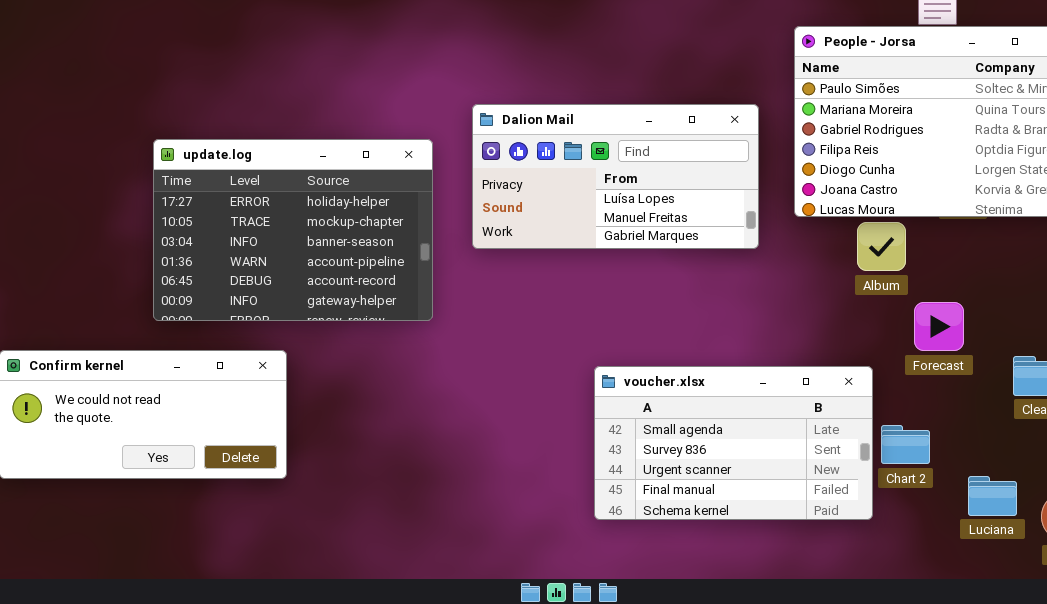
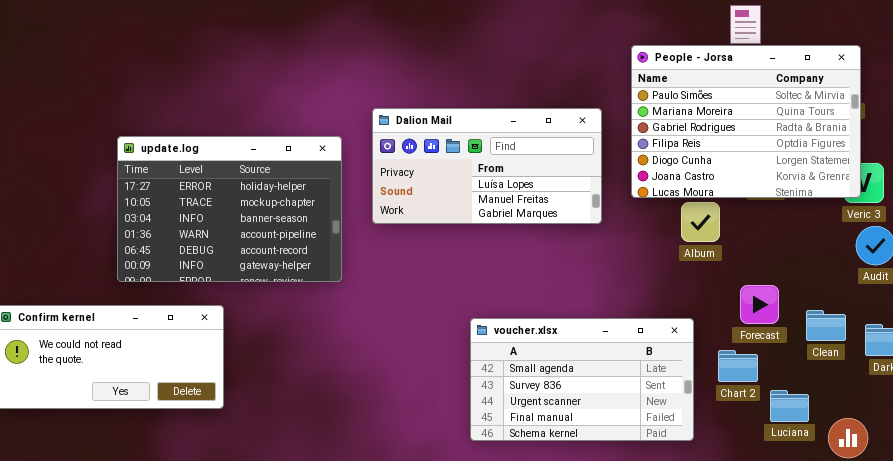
Forecast: [914,302,964,351] -> [740,285,779,324], moved
Chart 2: [881,425,930,464] -> [718,350,758,382], moved
Luciana: [968,476,1017,516] -> [770,390,809,422], moved

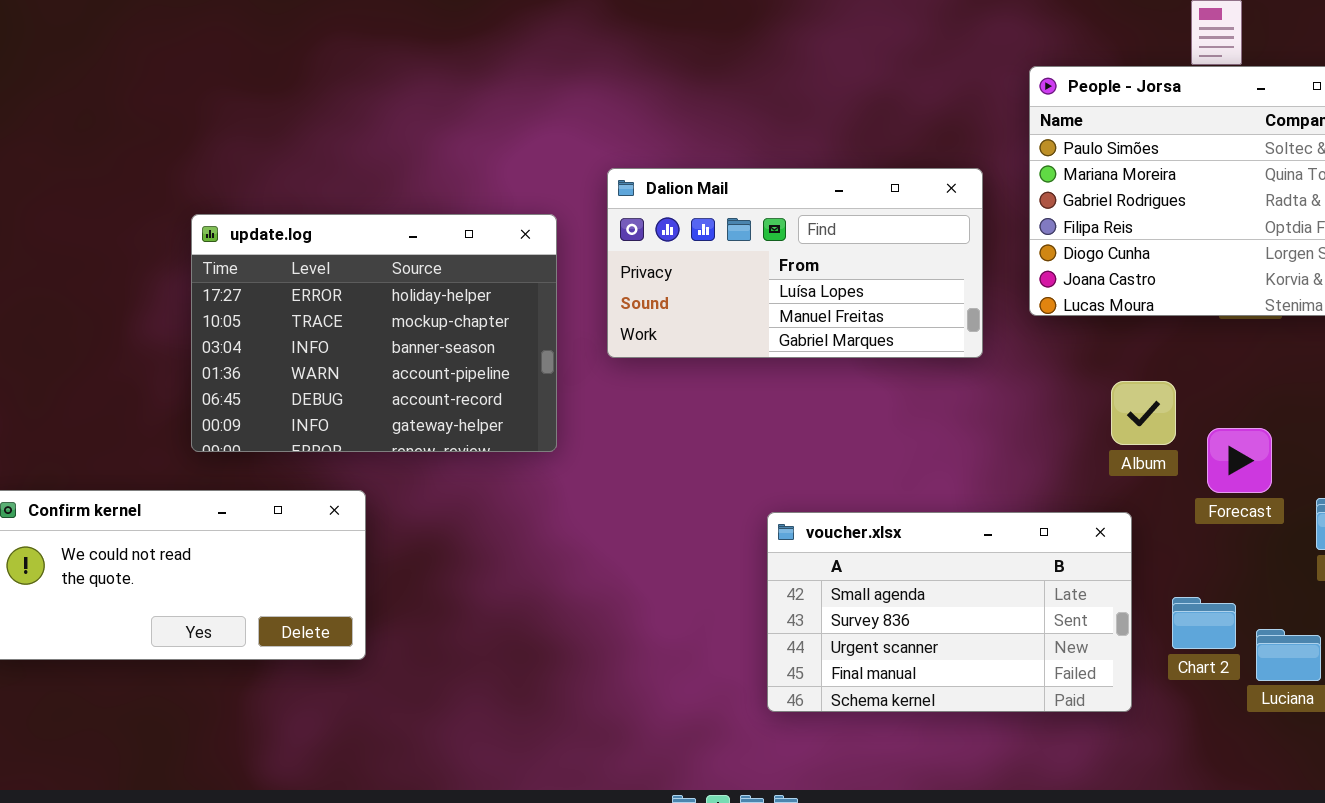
Album: [681,202,720,242] -> [1111,381,1176,445], moved
Forecast: [740,285,779,324] -> [1207,428,1272,493], moved
Chart 2: [718,350,758,382] -> [1172,597,1236,649], moved

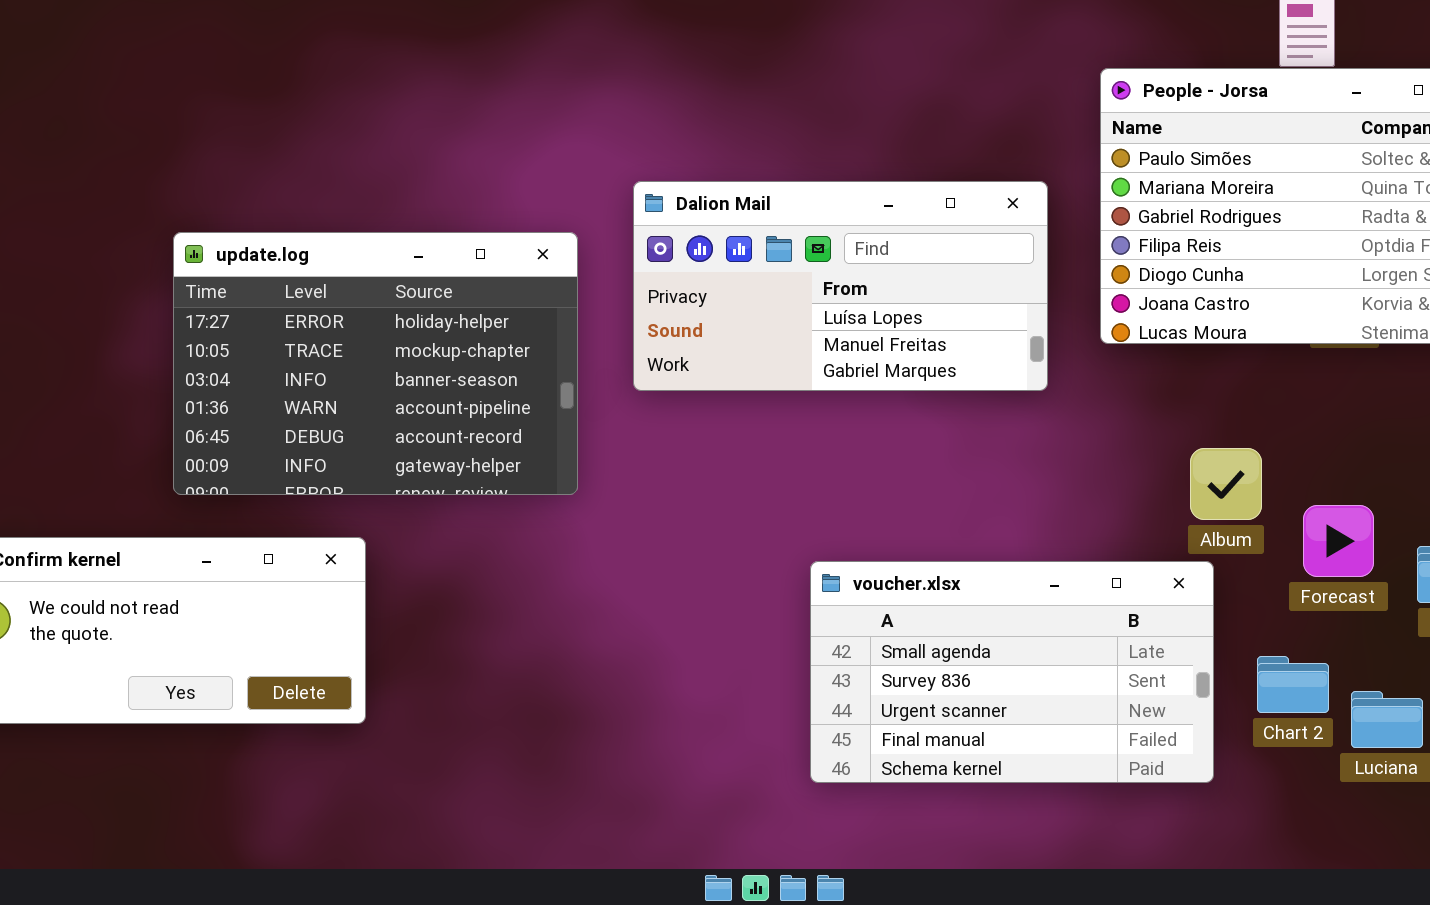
Album: [1111,381,1176,445] -> [1190,448,1262,520], moved
Forecast: [1207,428,1272,493] -> [1303,505,1374,577], moved

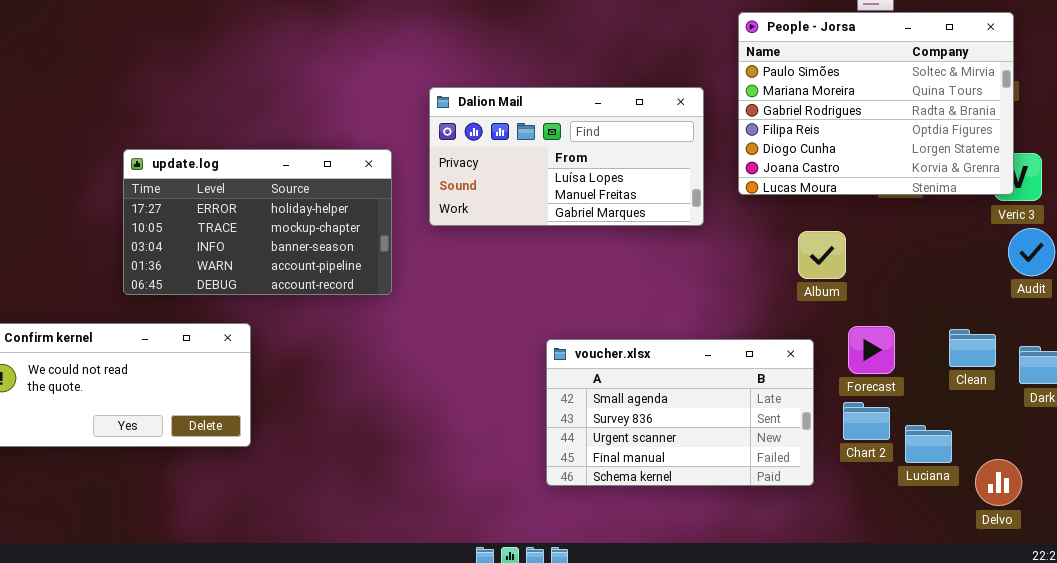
update.log: [173,232,578,495] -> [123,149,392,295], resized
Album: [1190,448,1262,520] -> [798,231,846,279], moved
Forecast: [1303,505,1374,577] -> [848,326,895,374], moved

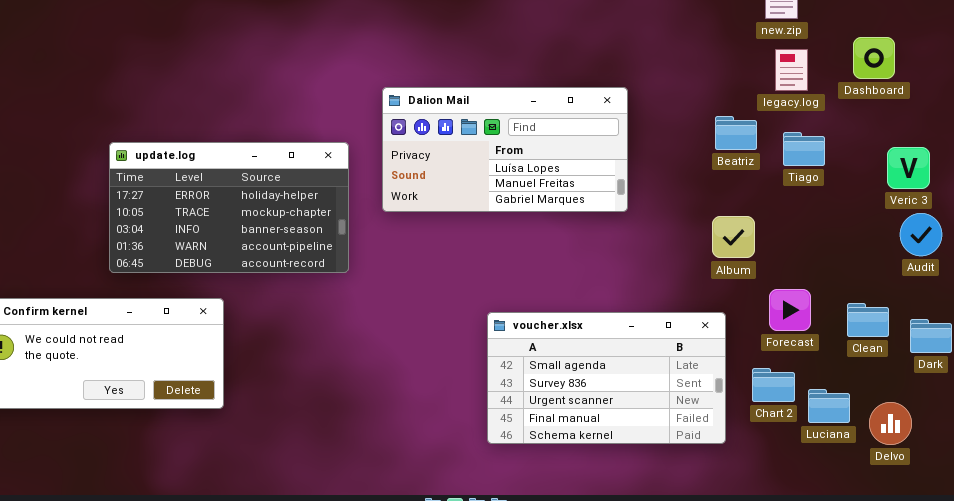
People - Jorsa: [738,12,1014,195] -> none, closed
Forecast: [848,326,895,374] -> [769,289,811,331], moved
Delvo: [975,459,1022,506] -> [869,402,912,445], moved

